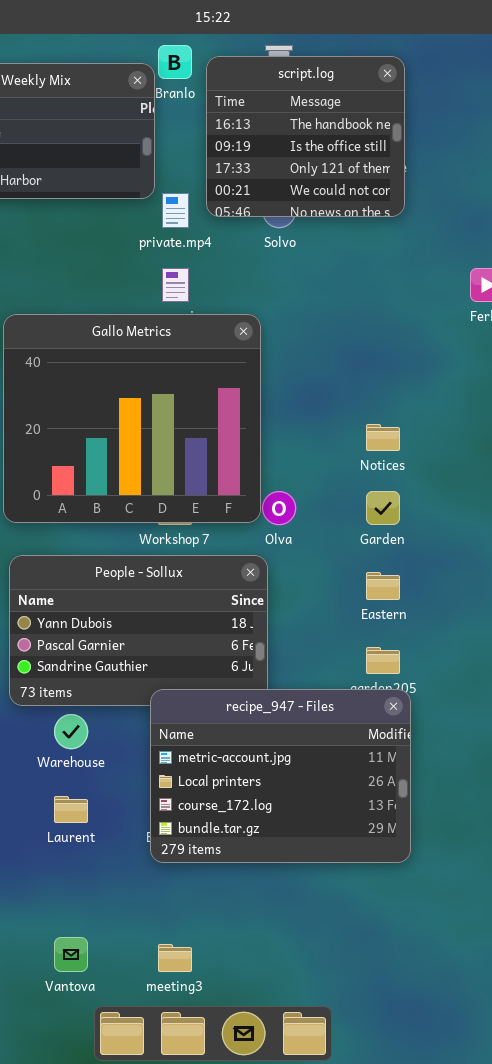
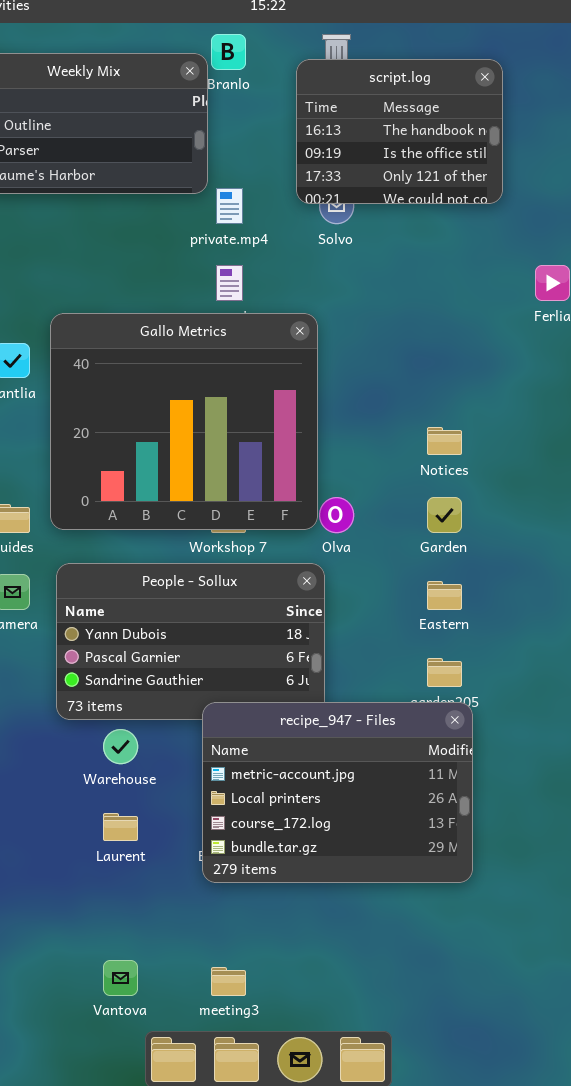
script.log: [206,56,405,217] -> [296,59,503,204], moved, resized

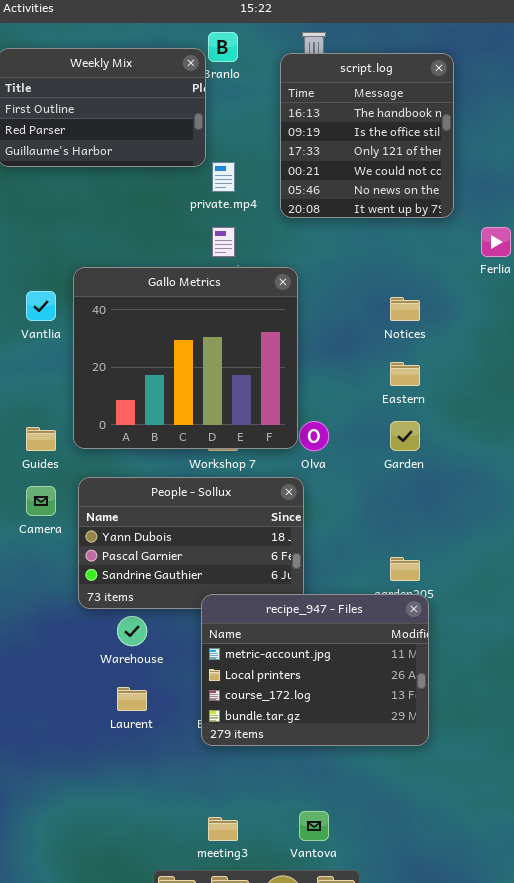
script.log: [296,59,503,204] -> [280,53,454,218], resized
Notices: [427,427,462,455] -> [390,297,420,321], moved
Eastern: [427,581,462,610] -> [390,362,420,386], moved
Vantova: [103,960,138,996] -> [299,811,329,841], moved

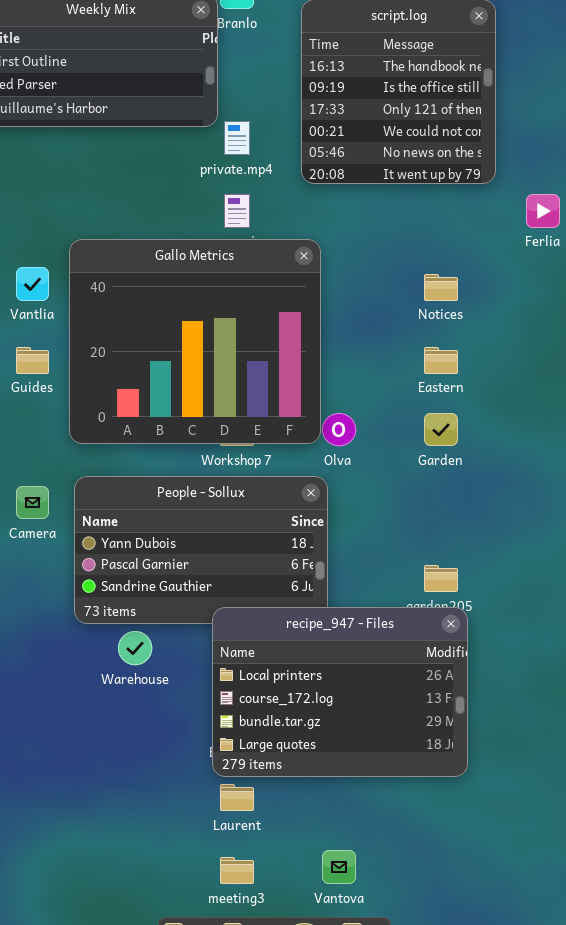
Guides: [26,427,56,451] -> [16,347,49,374], moved
recipe_947 - Files: [201,594,429,746] -> [212,607,468,777], scrolled down 1 row
Laurent: [117,687,147,711] -> [220,784,254,811], moved

